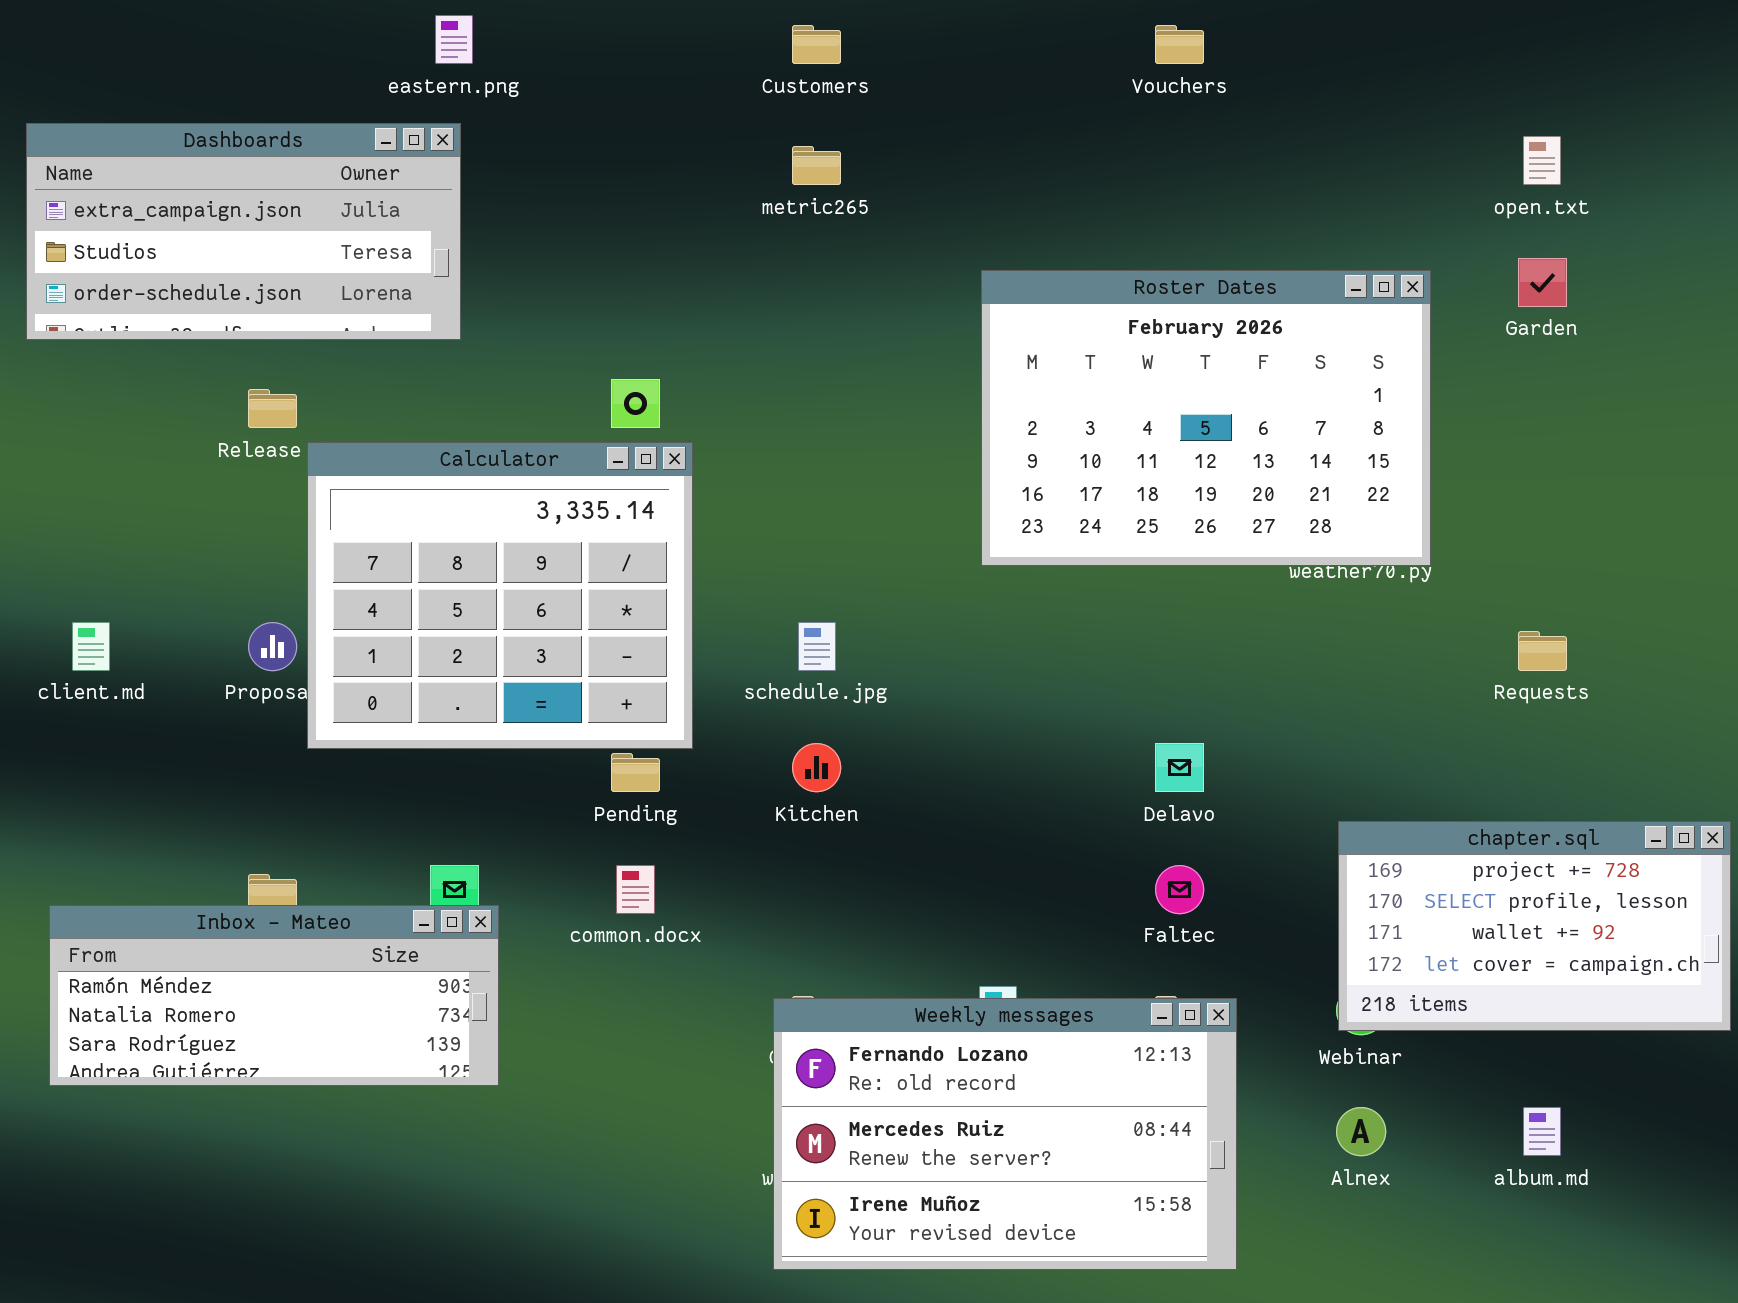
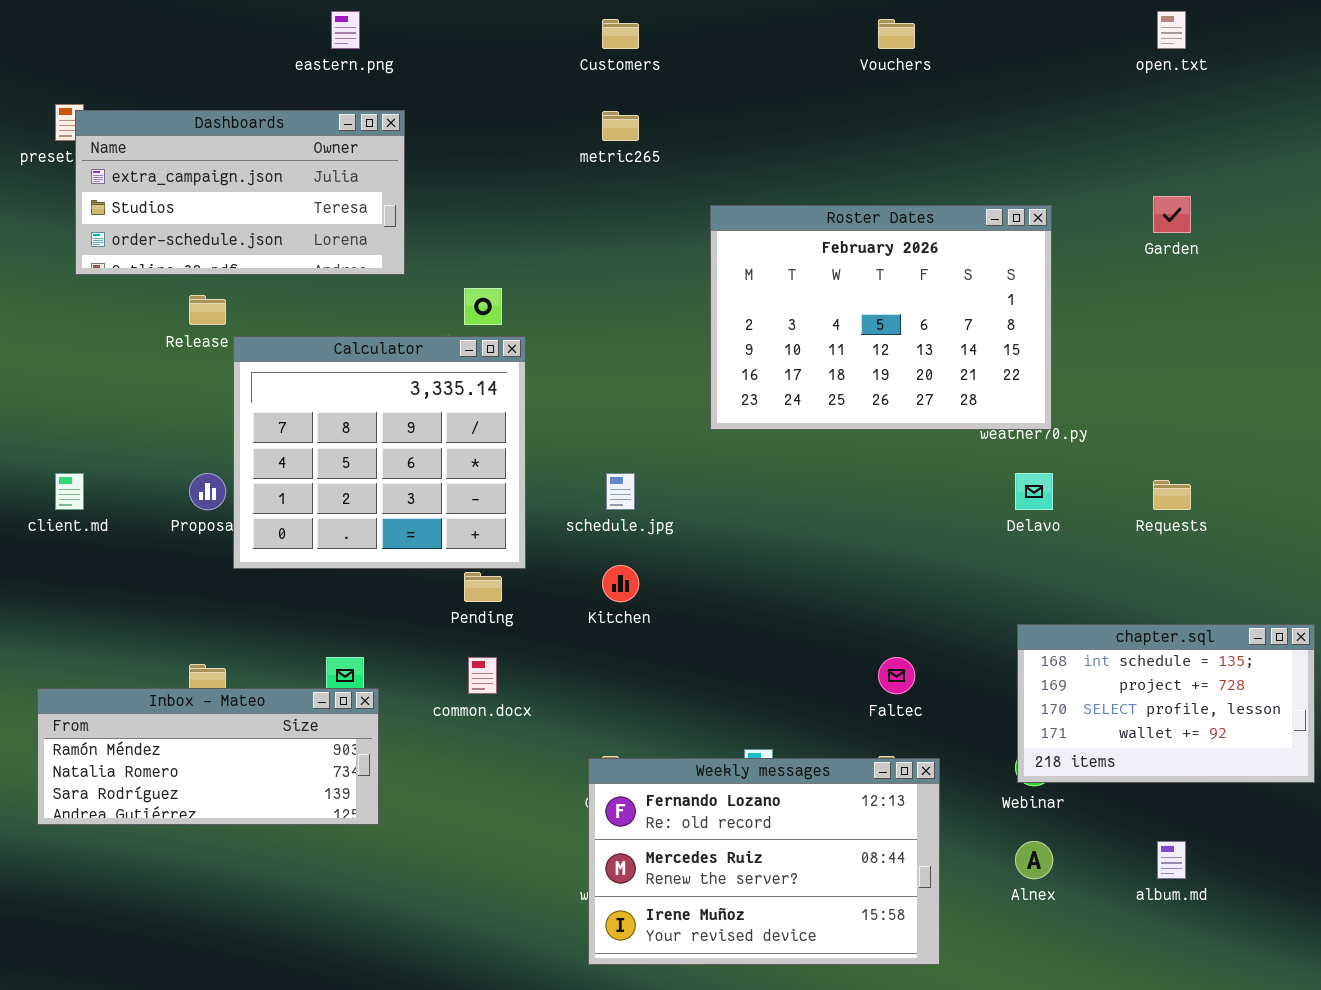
Dashboards: [26,123,461,340] -> [75,110,405,275], moved
open.txt: [1523,136,1561,185] -> [1157,11,1186,49], moved
Roster Dates: [981,270,1431,566] -> [710,205,1052,430], moved
Delavo: [1155,743,1204,792] -> [1015,473,1053,510], moved
chapter.sql: [1338,821,1731,1031] -> [1017,624,1315,783], scrolled up 1 row

